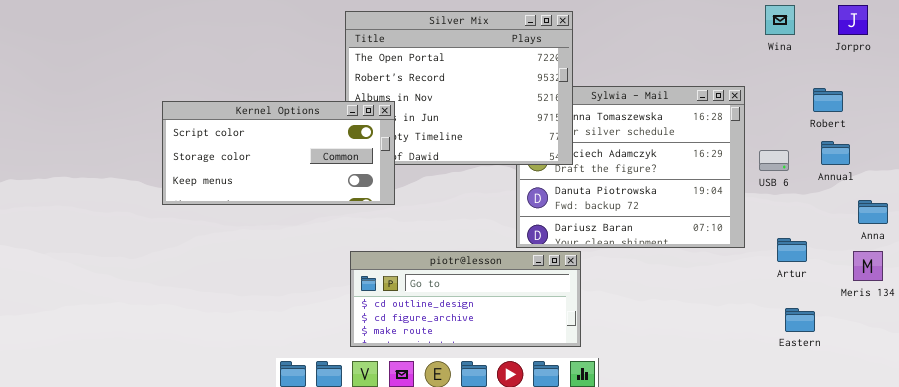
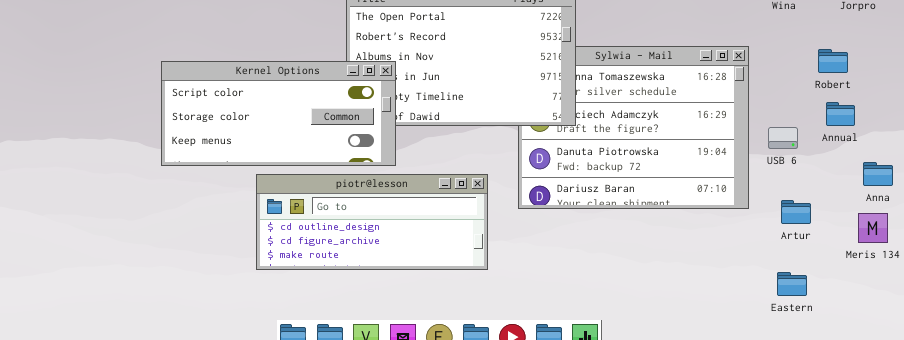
USB 6: [759,150,789,171] -> [768,127,798,149], moved
piotr@lesson: [350,251,581,347] -> [256,174,488,270], moved
Eastern: [785,308,815,332] -> [777,272,807,296], moved

